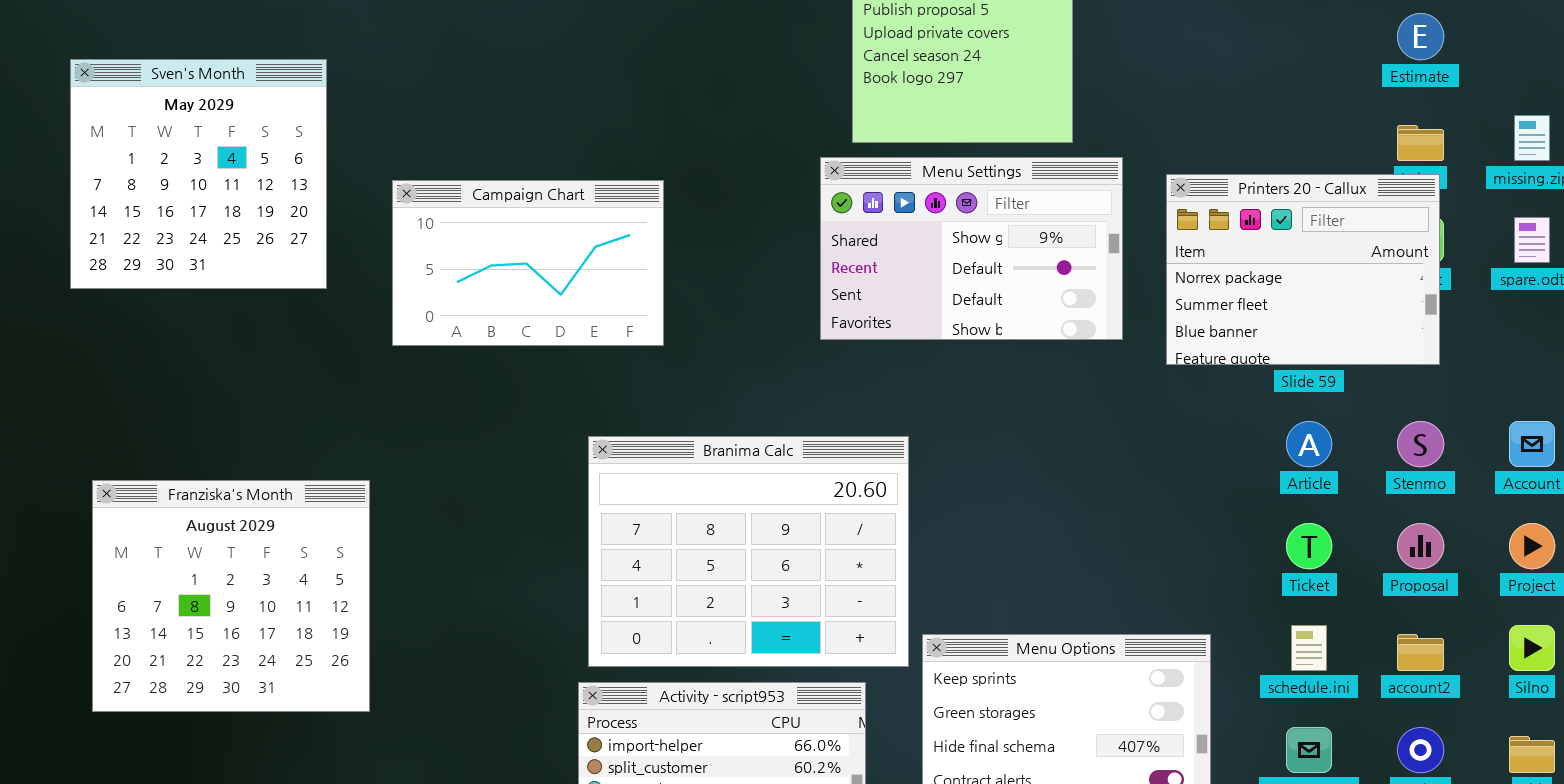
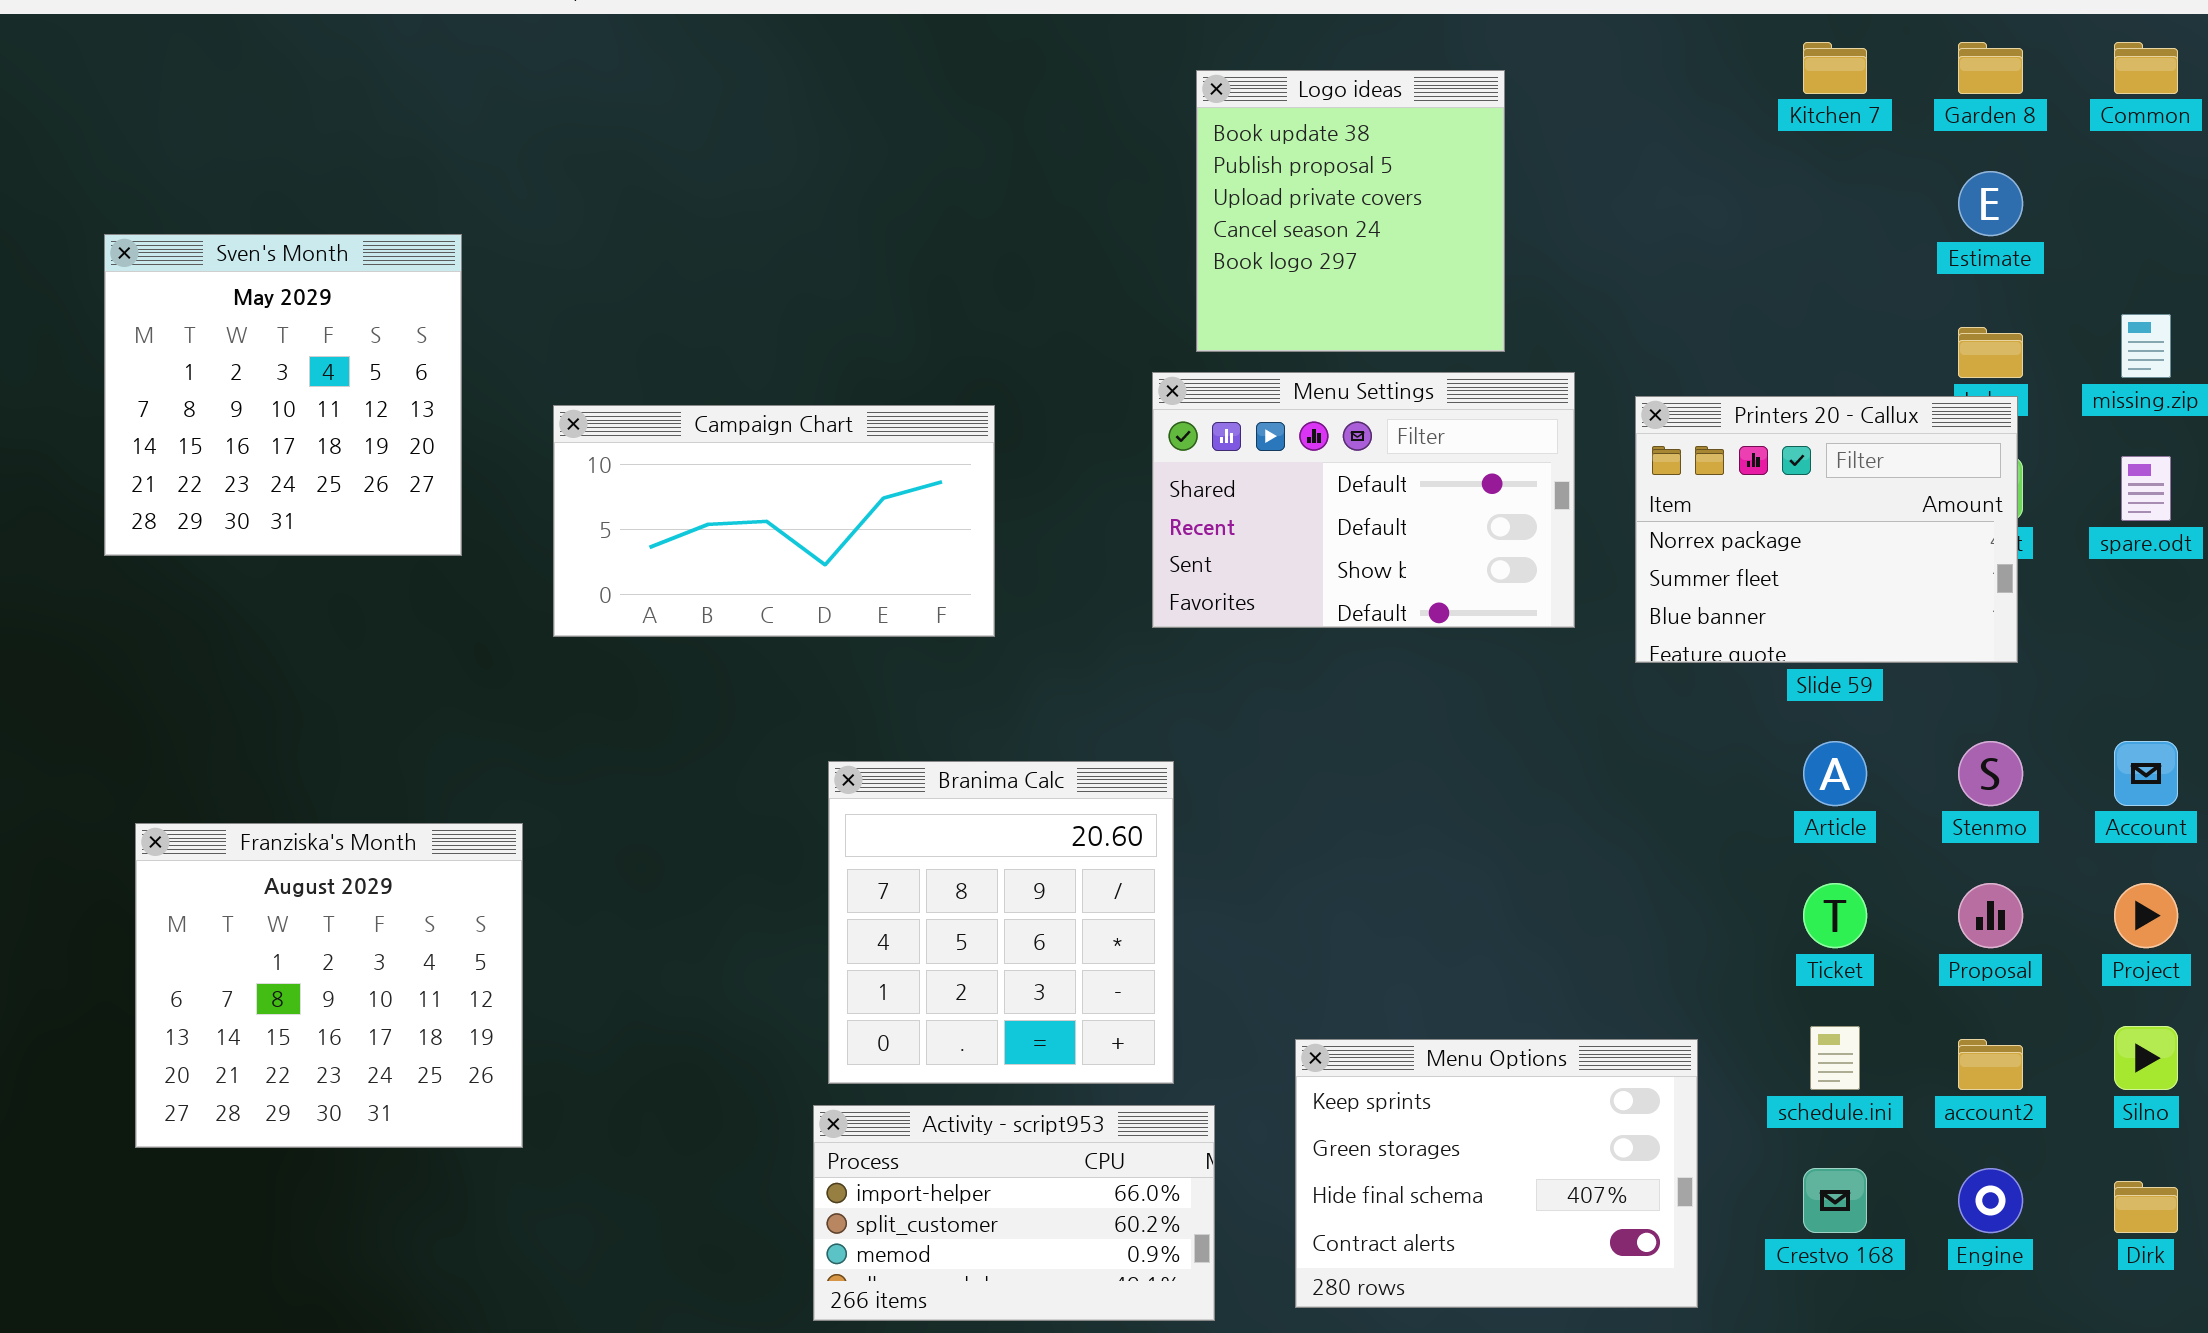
Menu Settings: [820,157,1123,340] -> [1152,372,1575,628], scrolled down 1 row
Campaign Chart: [392,180,664,346] -> [553,405,995,637], resized
Branima Calc: [588,436,909,667] -> [828,761,1174,1084], resized

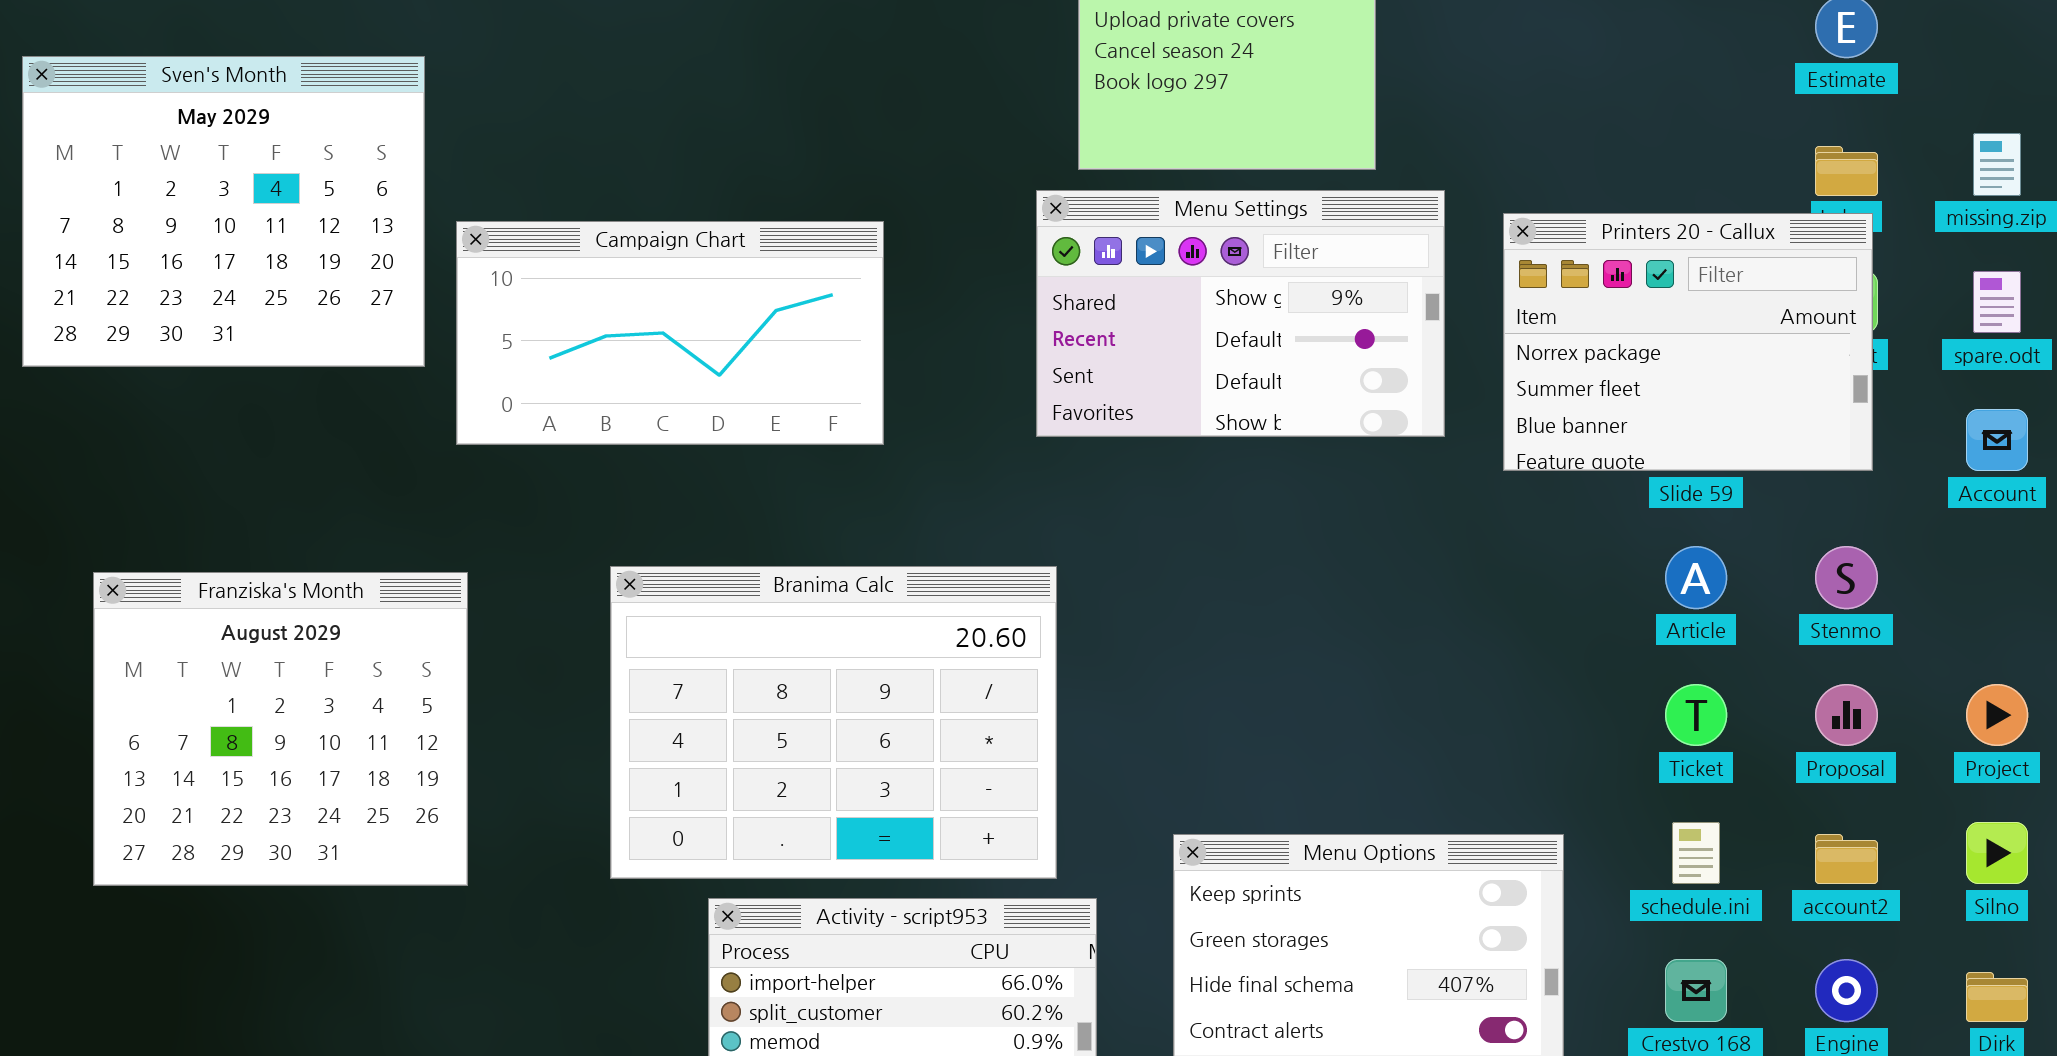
Sven's Month: [104,234,462,556] -> [22,56,425,367], resized
Menu Settings: [1152,372,1575,628] -> [1036,190,1445,437], scrolled up 1 row
Account: [2114,741,2178,806] -> [1966,409,2028,471], moved
Branima Calc: [828,761,1174,1084] -> [610,566,1057,879], resized
Franziska's Month: [135,823,523,1148] -> [93,572,468,886], moved

